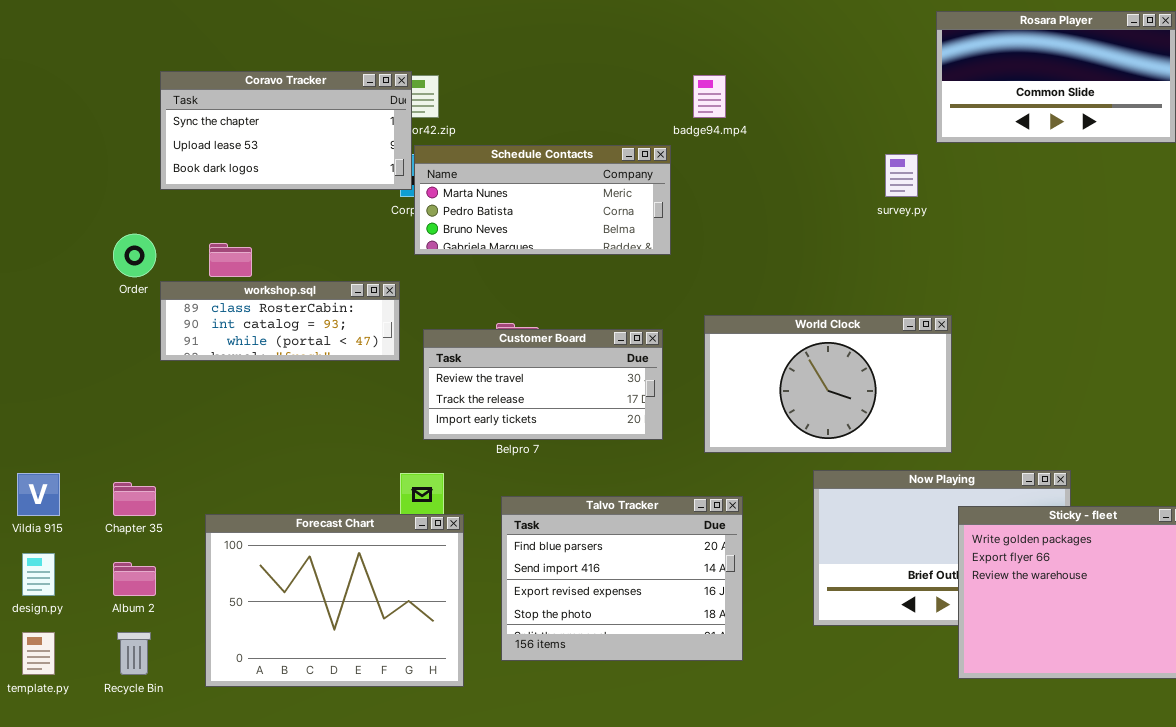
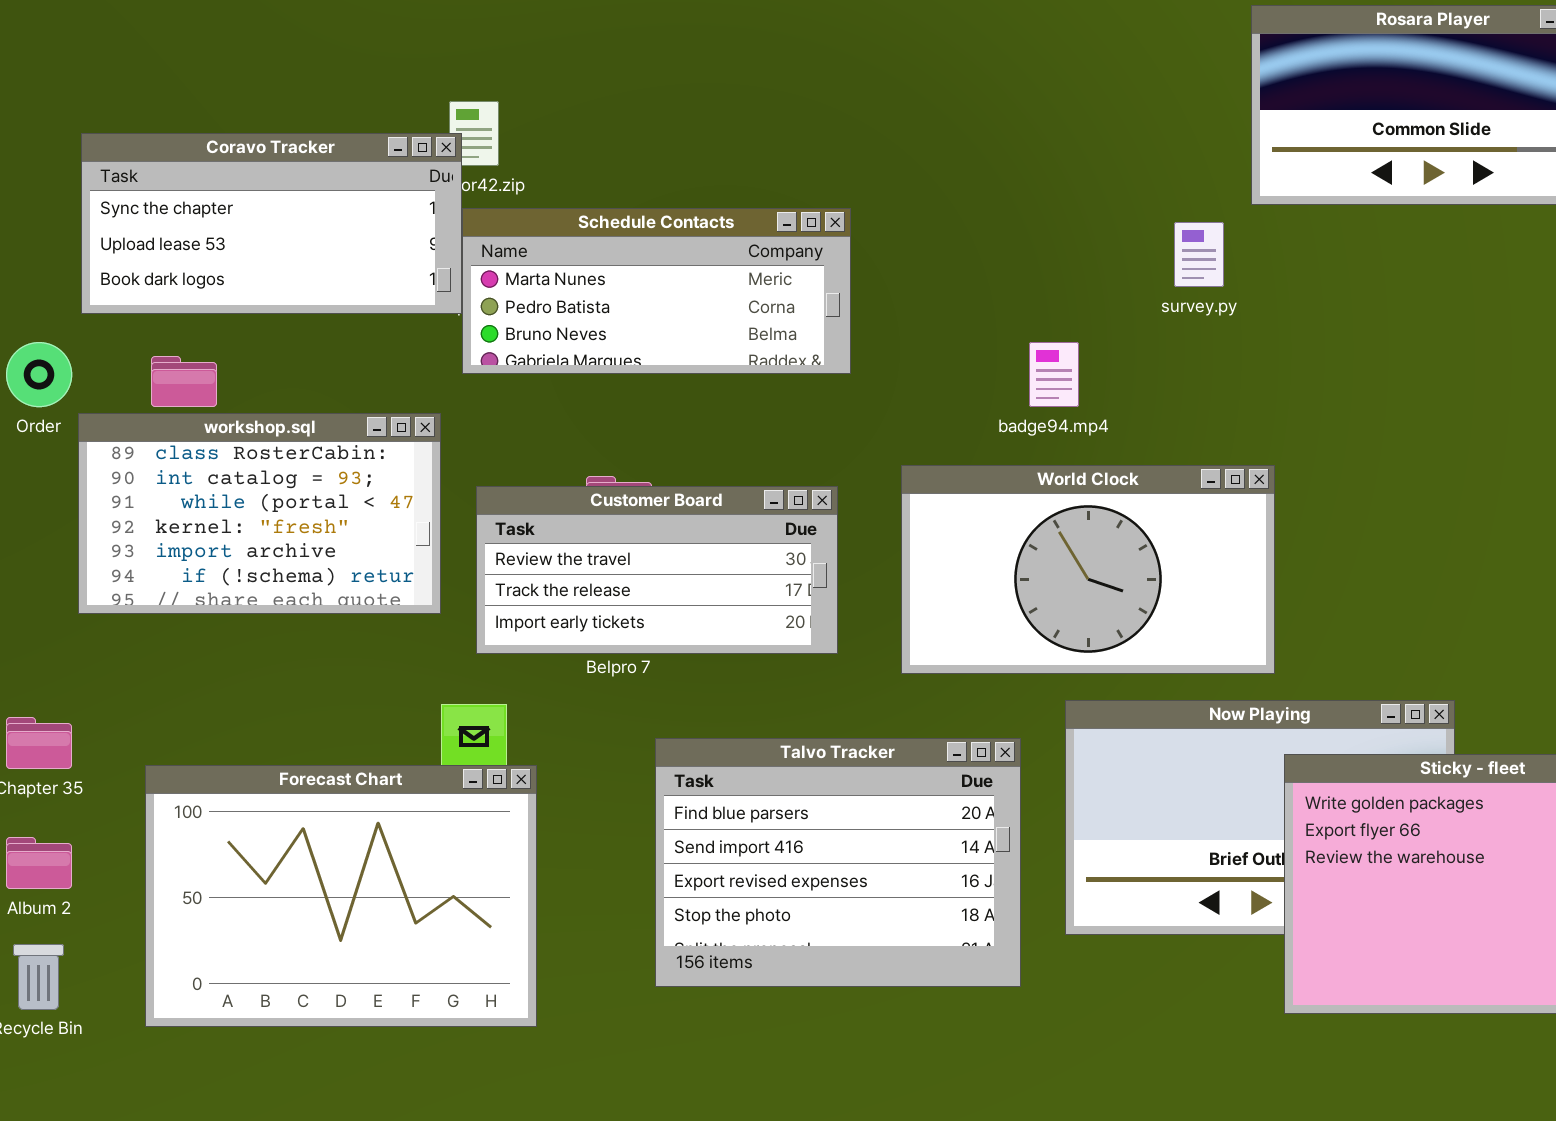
Coravo Tracker: [160,71,412,190] -> [81,133,462,314], moved
badge94.mp4: [693,75,726,118] -> [1029,342,1079,407], moved
workshop.sql: [160,281,400,361] -> [78,413,441,614], resized
Talvo Tracker: [501,496,743,661] -> [655,738,1021,987], moved

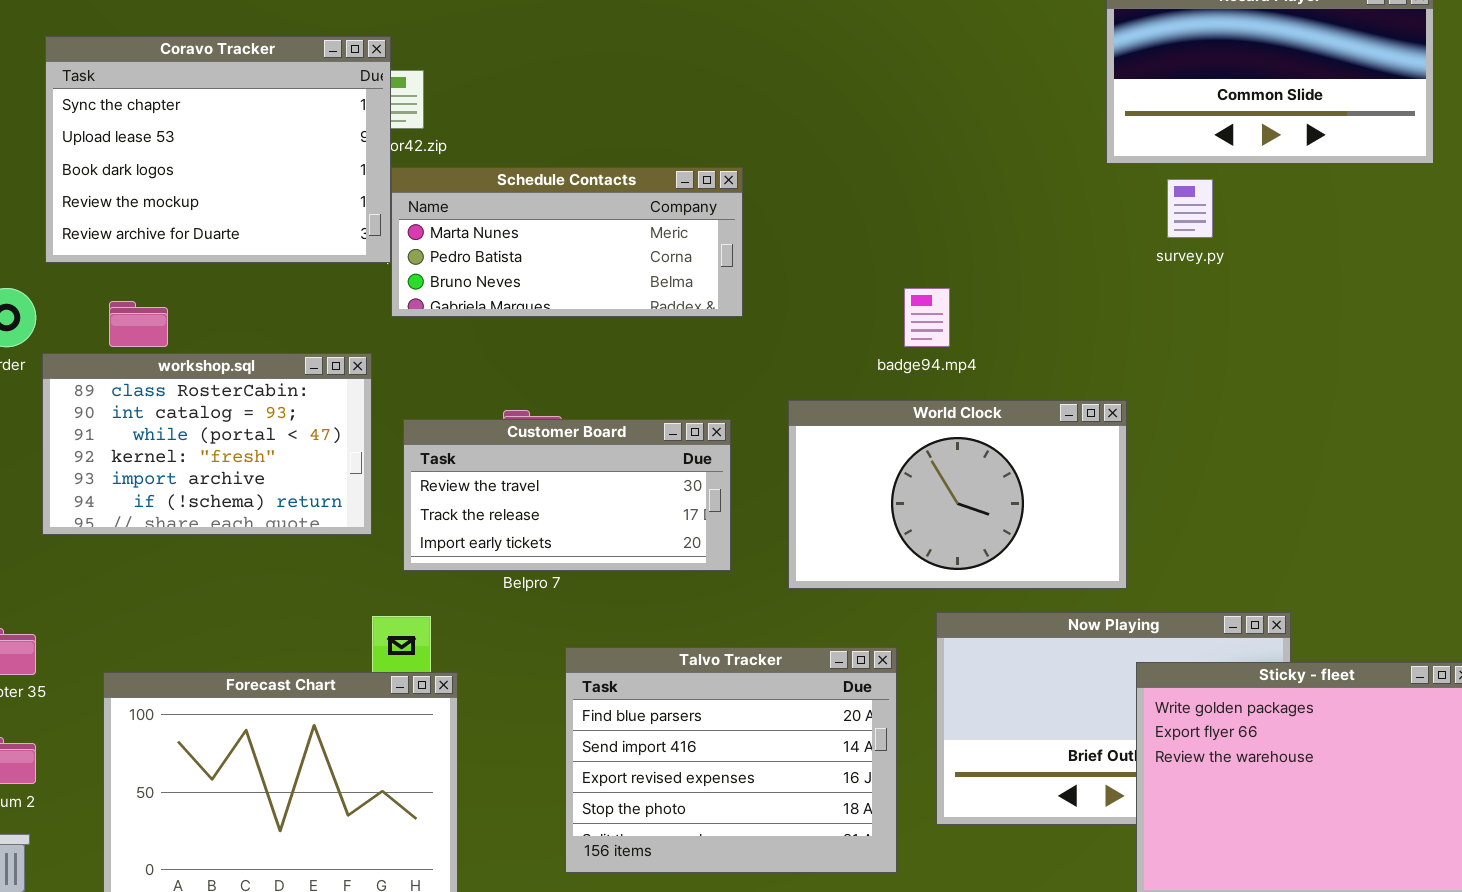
Coravo Tracker: [81,133,462,314] -> [45,36,391,263], resized
survey.py: [1174,222,1224,287] -> [1167,179,1213,238], moved

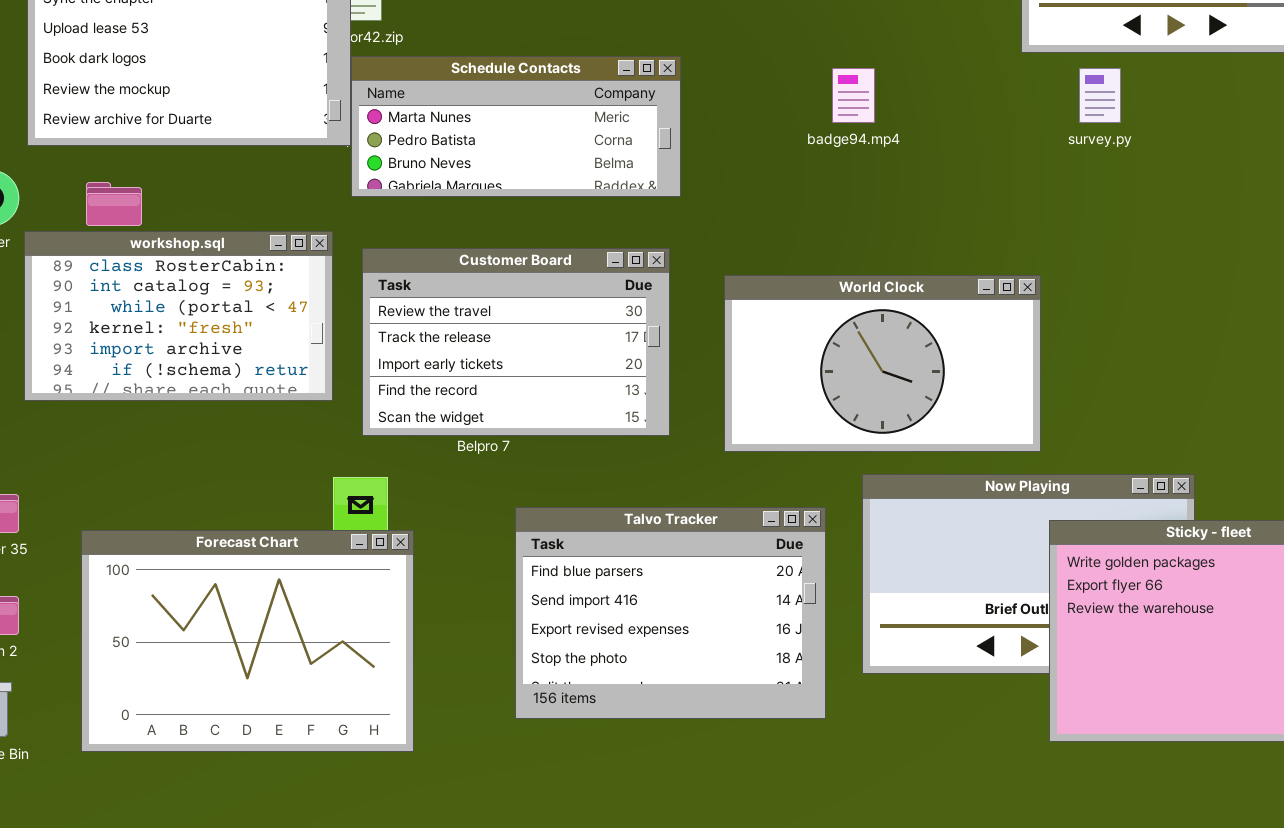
badge94.mp4: [904,288,950,347] -> [832,68,875,123], moved
Customer Board: [403,419,731,571] -> [362,248,670,436], resized

